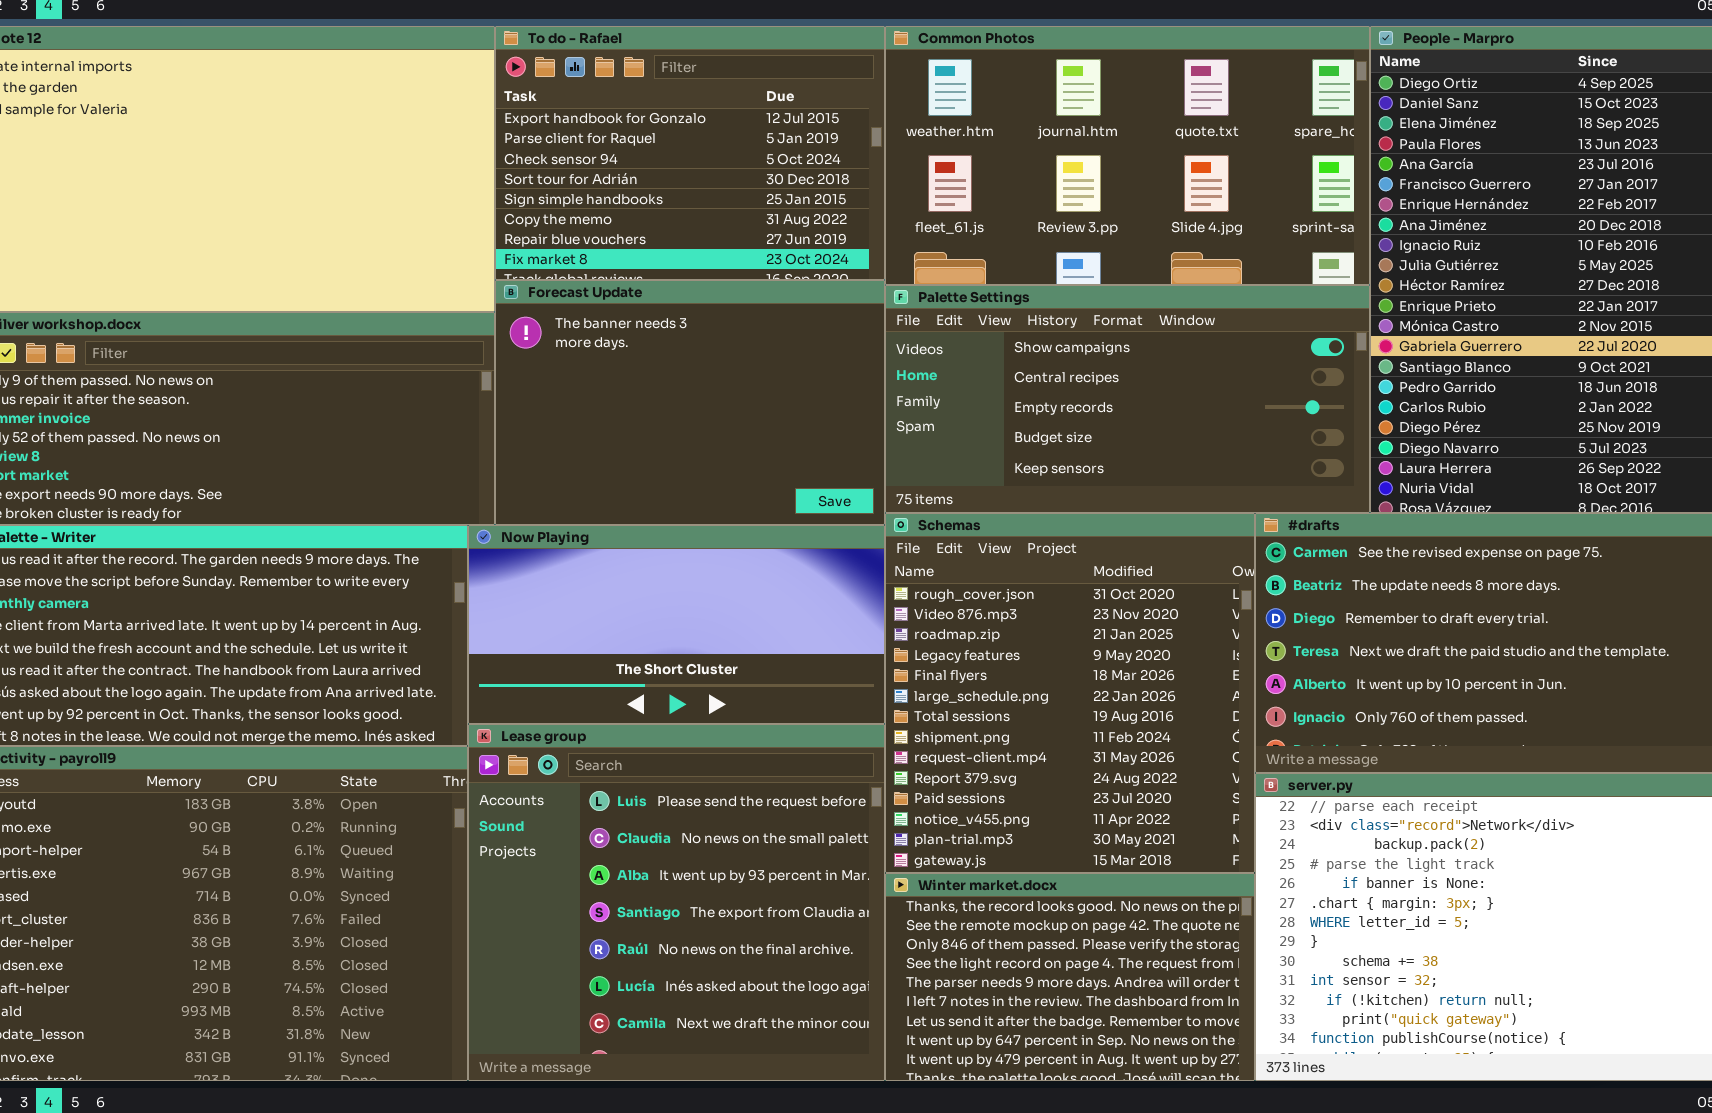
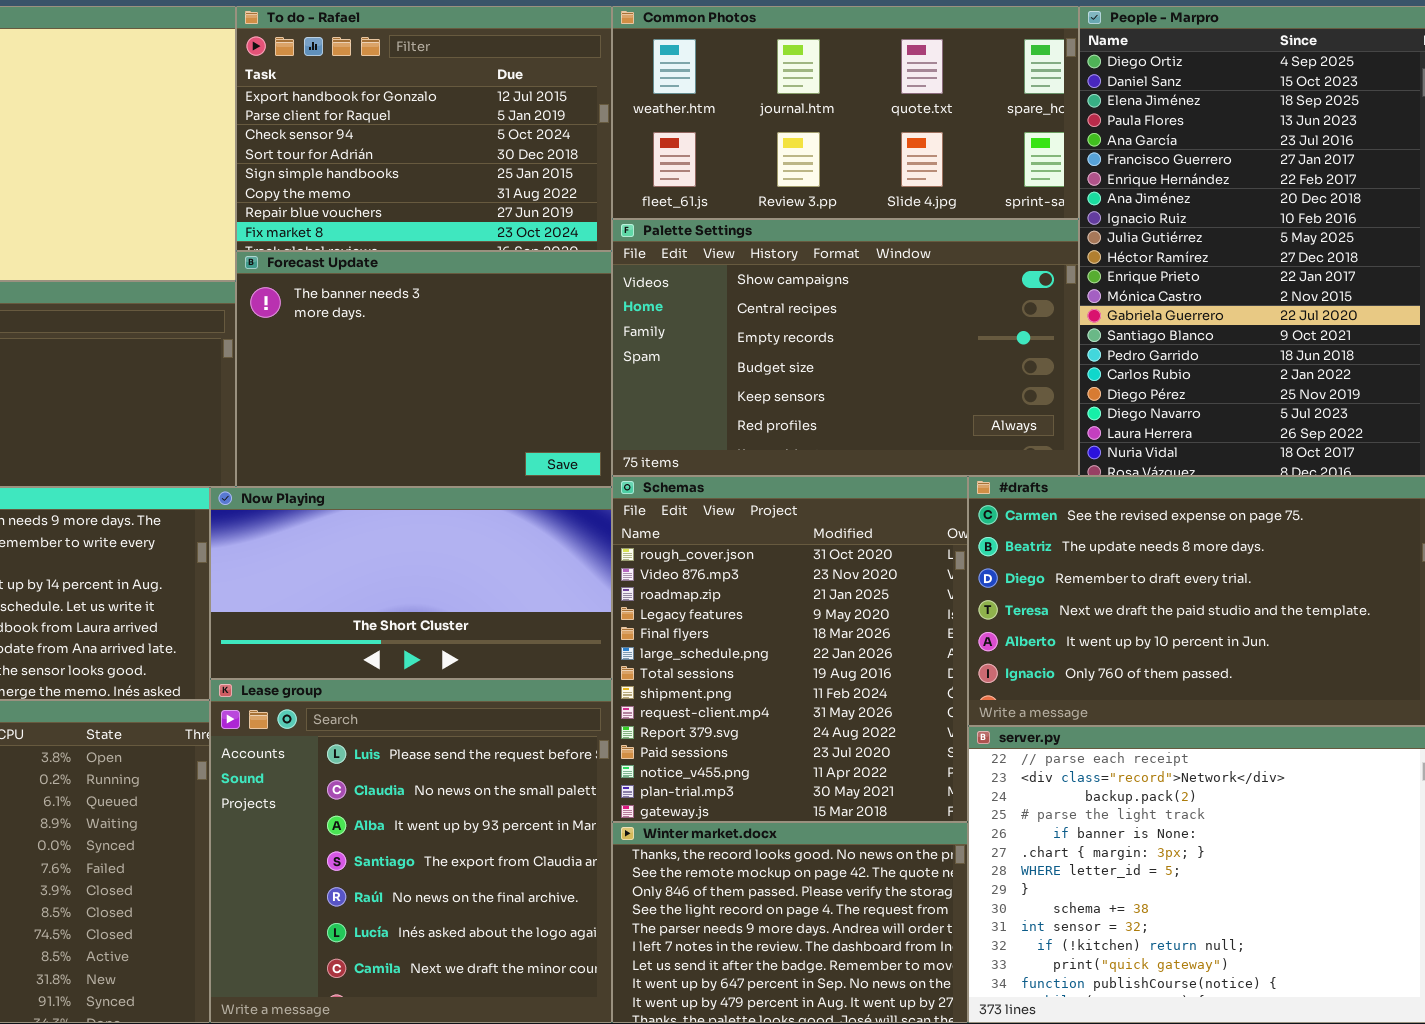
Common Photos: [885,26,1370,285] -> [612,6,1079,219], resized
Palette Settings: [885,285,1370,513] -> [612,219,1079,476], resized

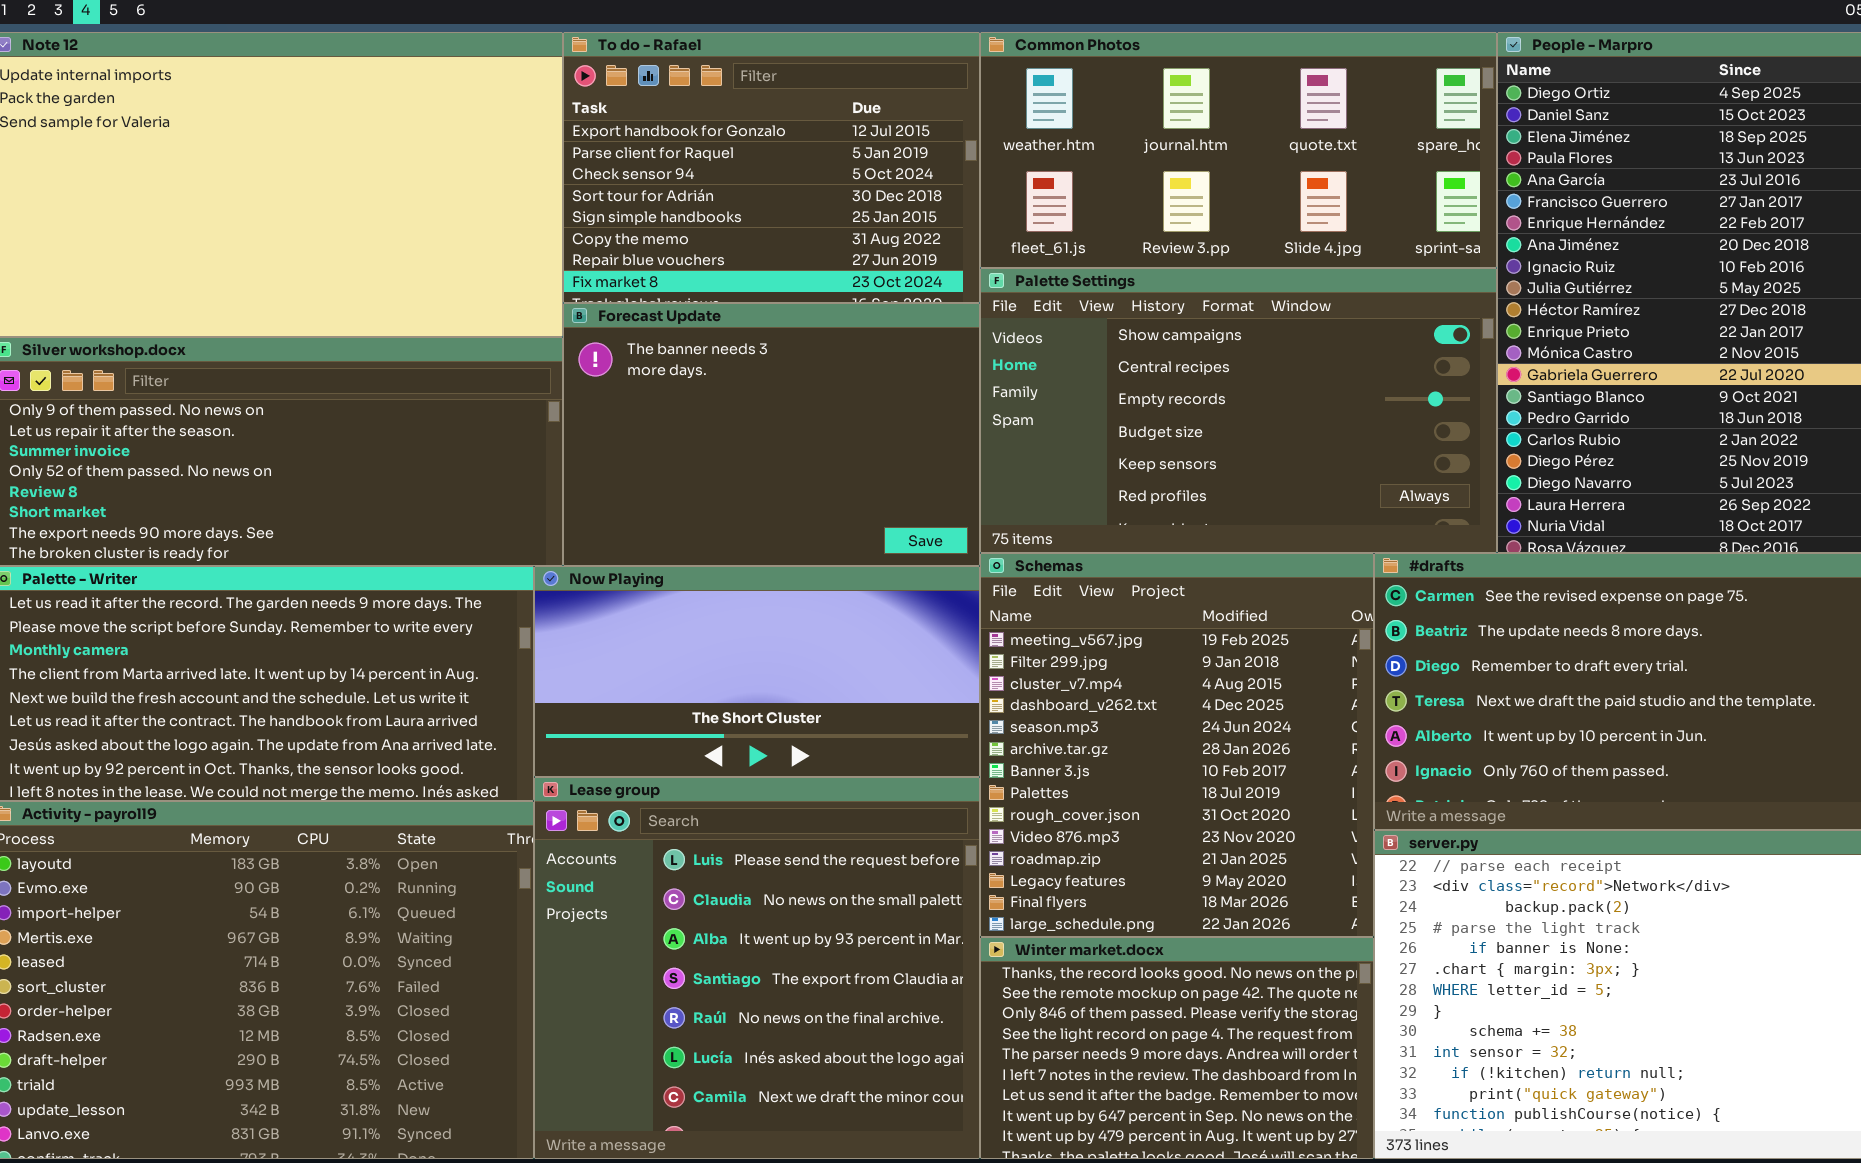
Schemas: [612,476,968,822] -> [980,553,1374,937], scrolled up 8 rows

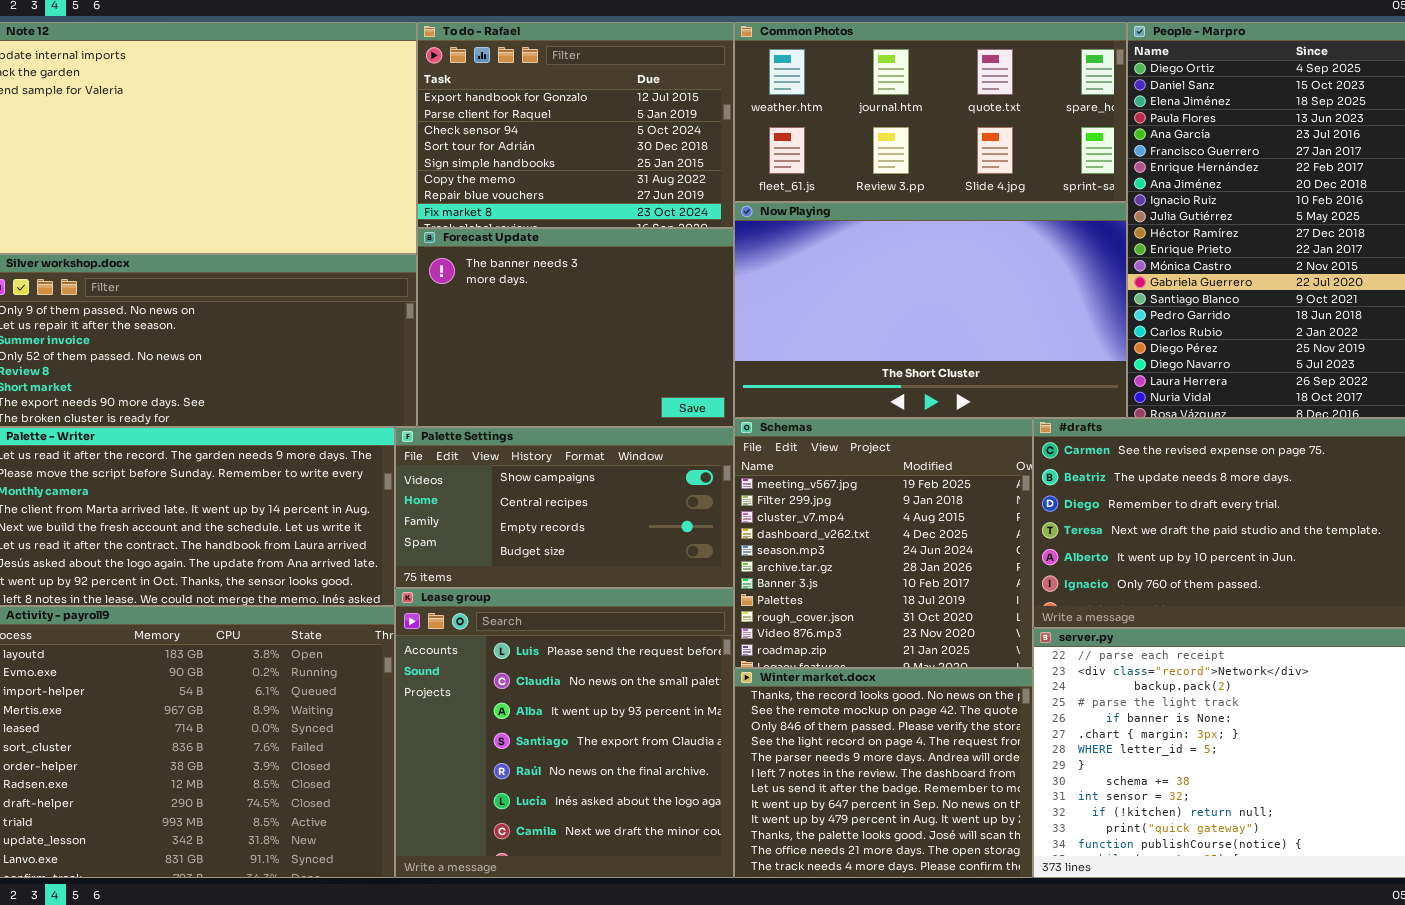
Palette Settings: [980,268,1497,553] -> [395,427,734,588], moved, resized
Schemas: [980,553,1374,937] -> [734,418,1033,668], resized
Now Playing: [534,566,980,777] -> [734,202,1127,418], moved, resized
Winter market.docx: [980,937,1374,1159] -> [734,668,1033,878], resized

